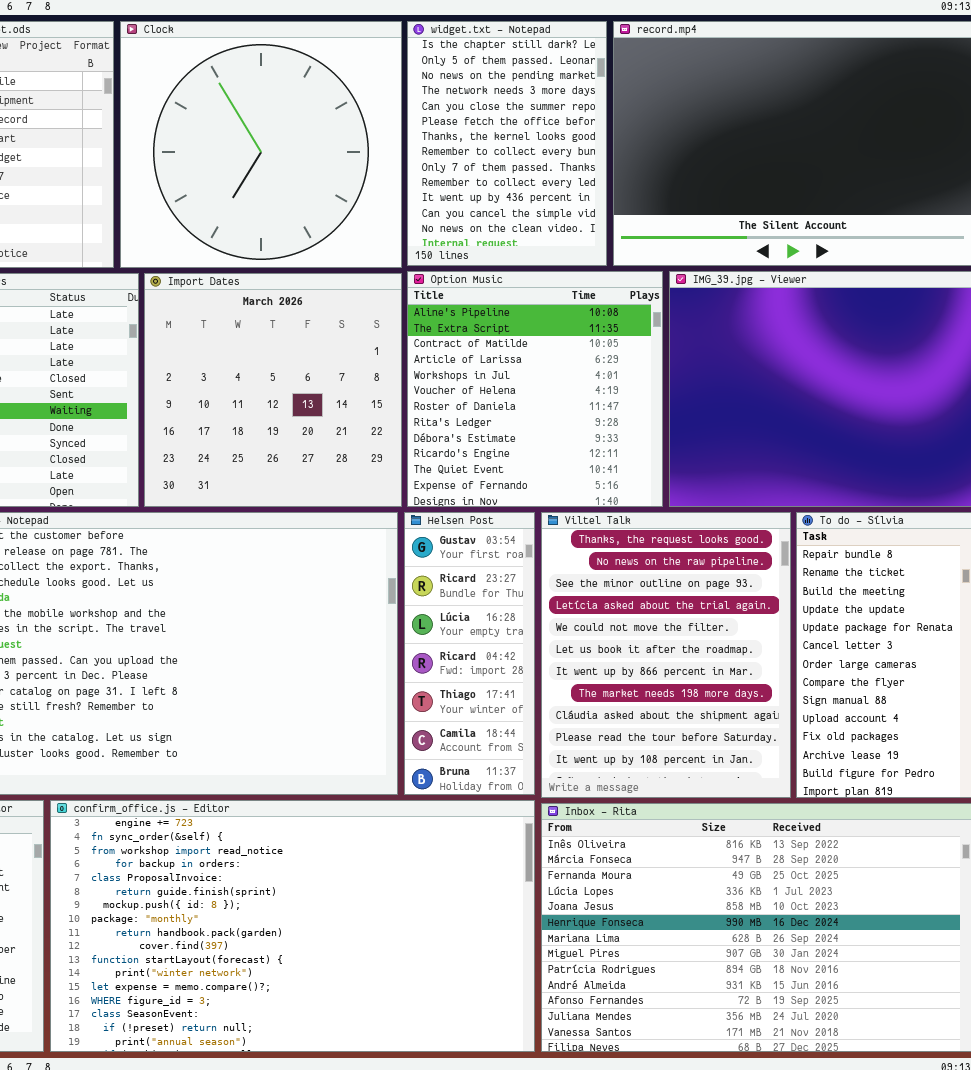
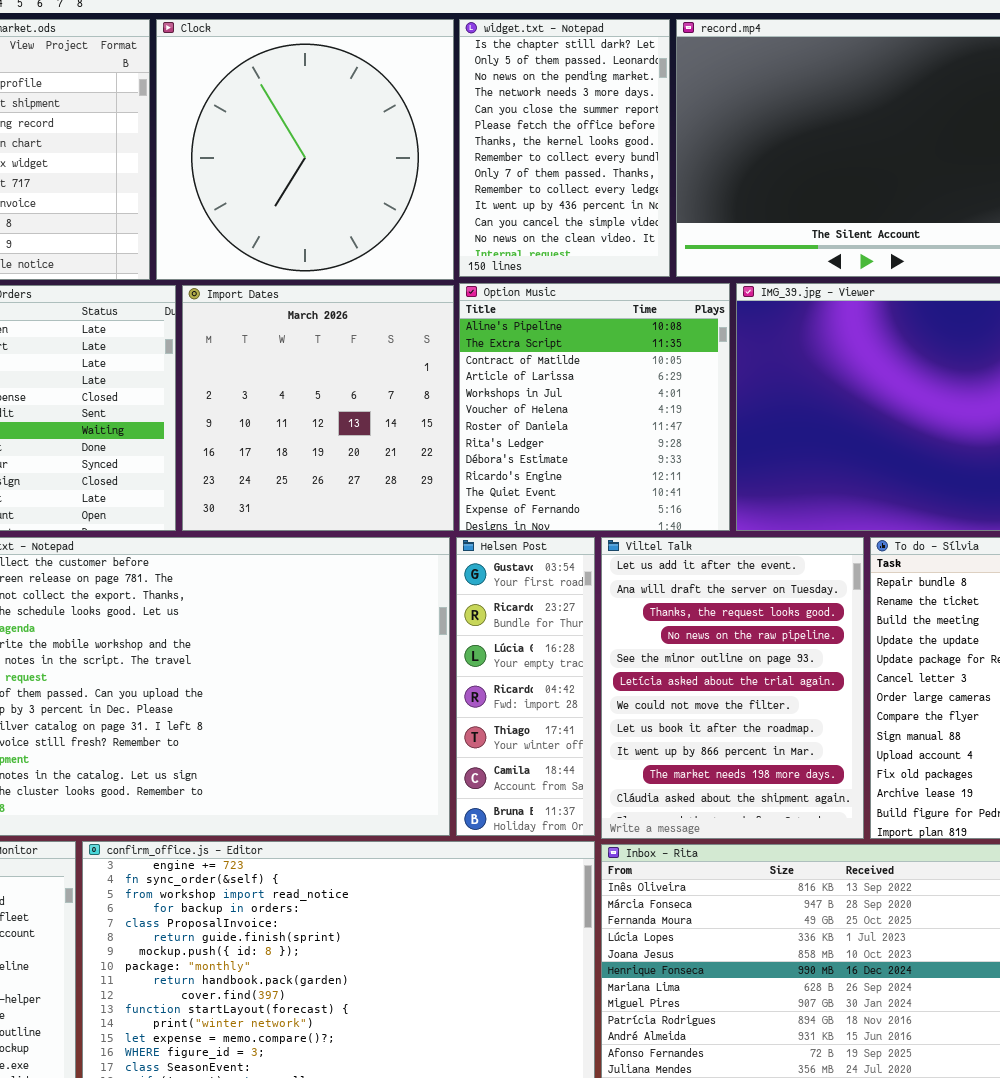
Viltel Talk: [541,512,791,798] -> [601,537,864,839], scrolled up 2 rows

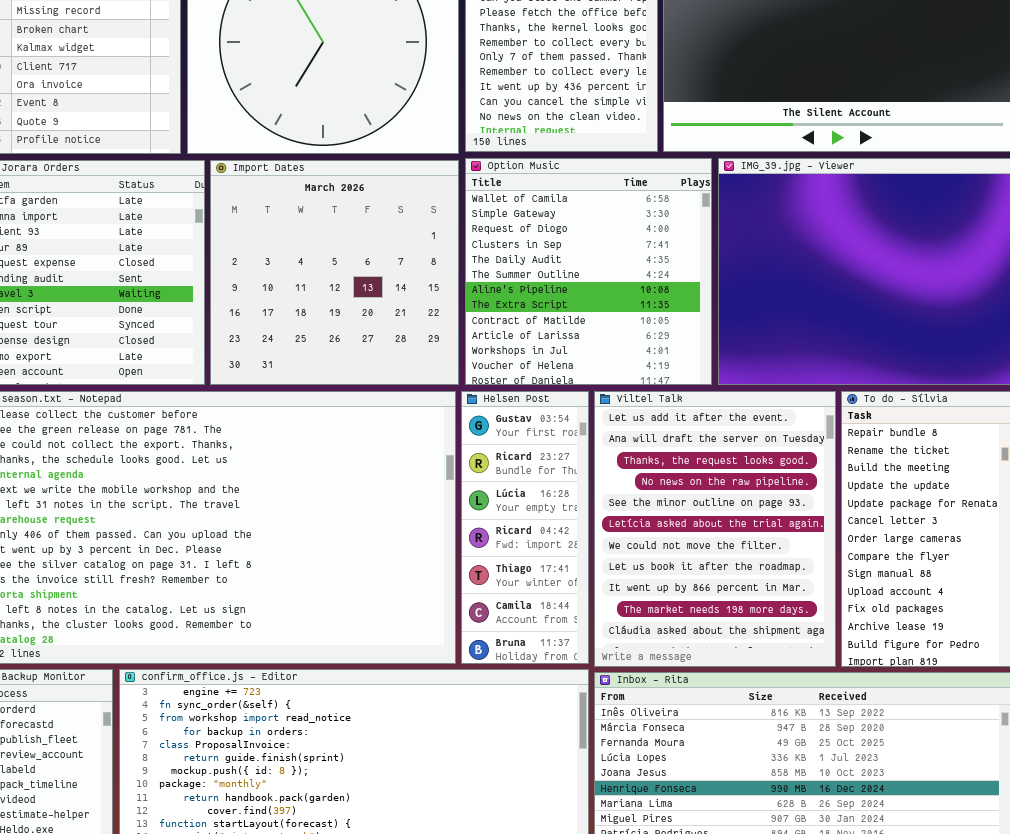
Option Music: [459,283,730,531] -> [465,158,712,385], scrolled up 6 rows

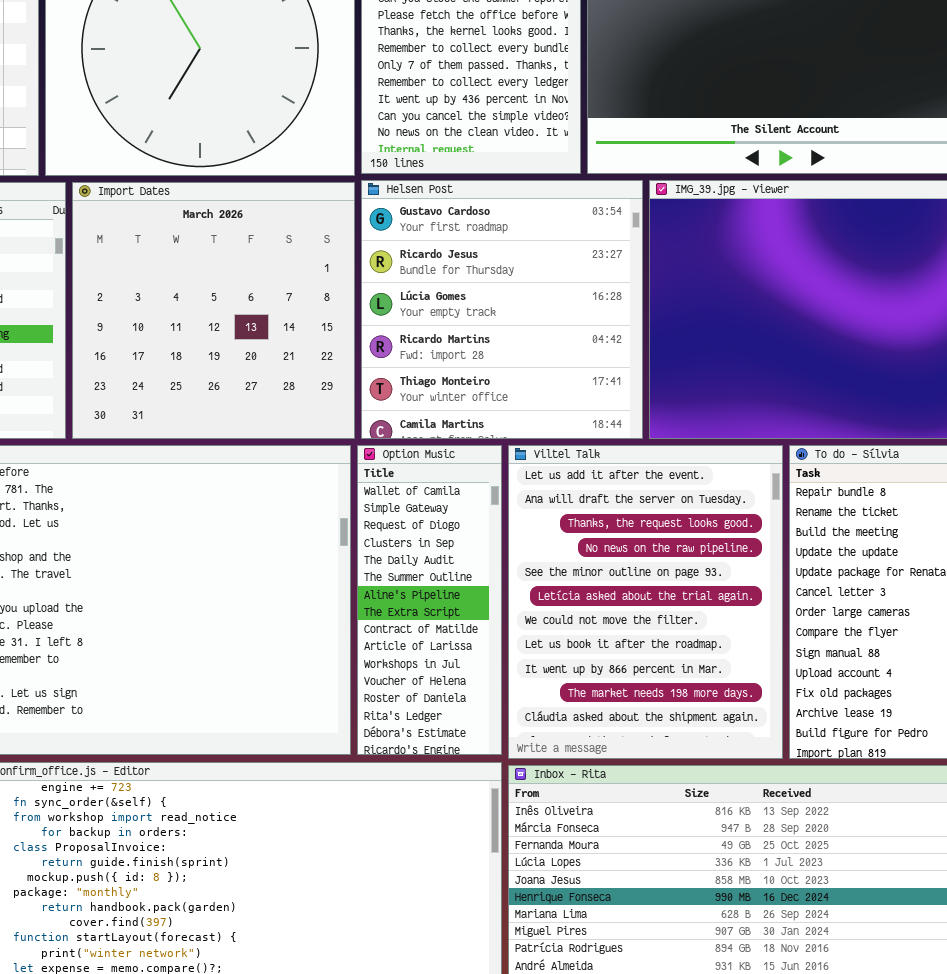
Option Music: [465,158,712,385] -> [357,445,502,755], moved, resized
Helsen Post: [461,391,589,664] -> [361,180,643,439], moved, resized

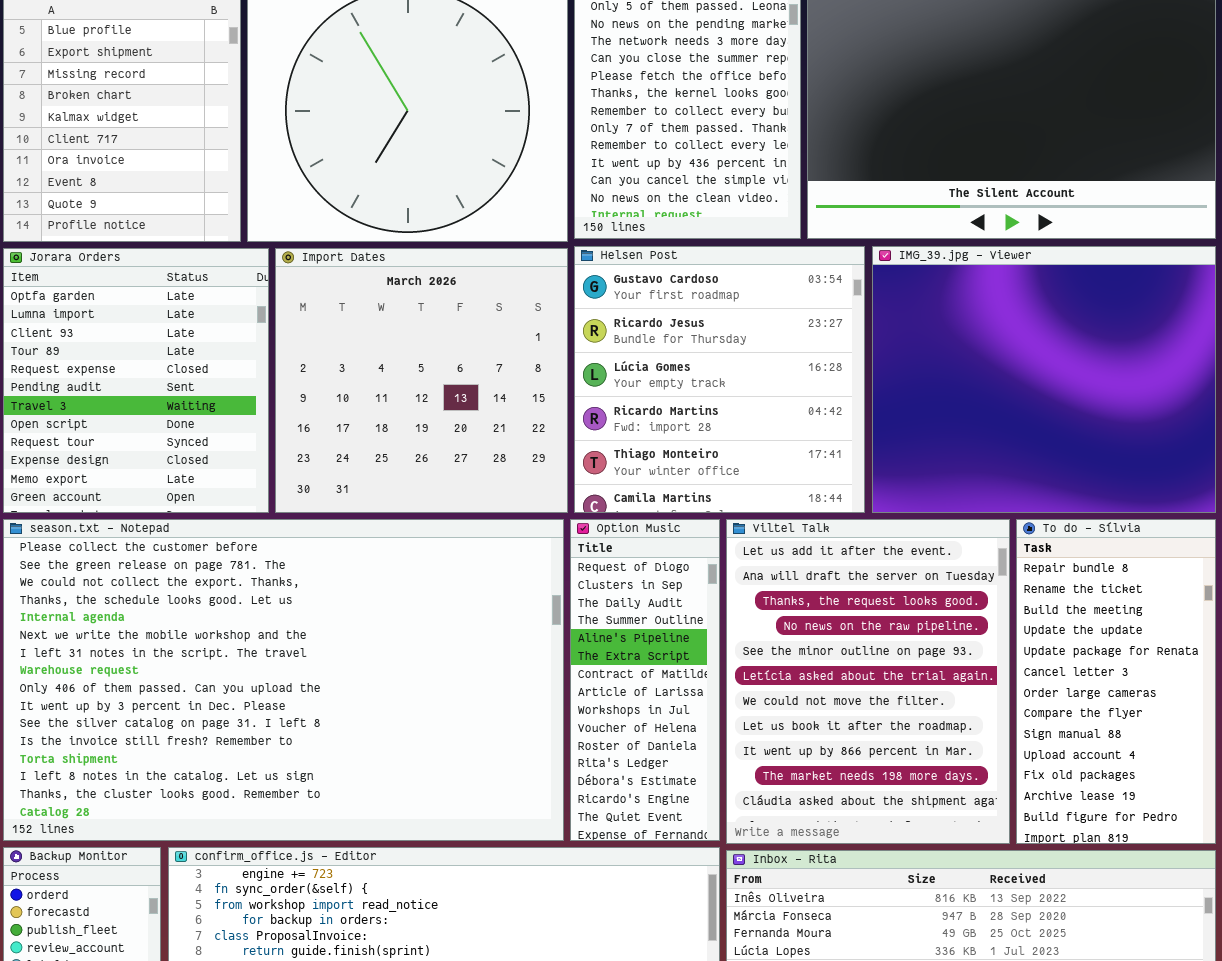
Option Music: [357,445,502,755] -> [570,519,720,841], scrolled down 2 rows

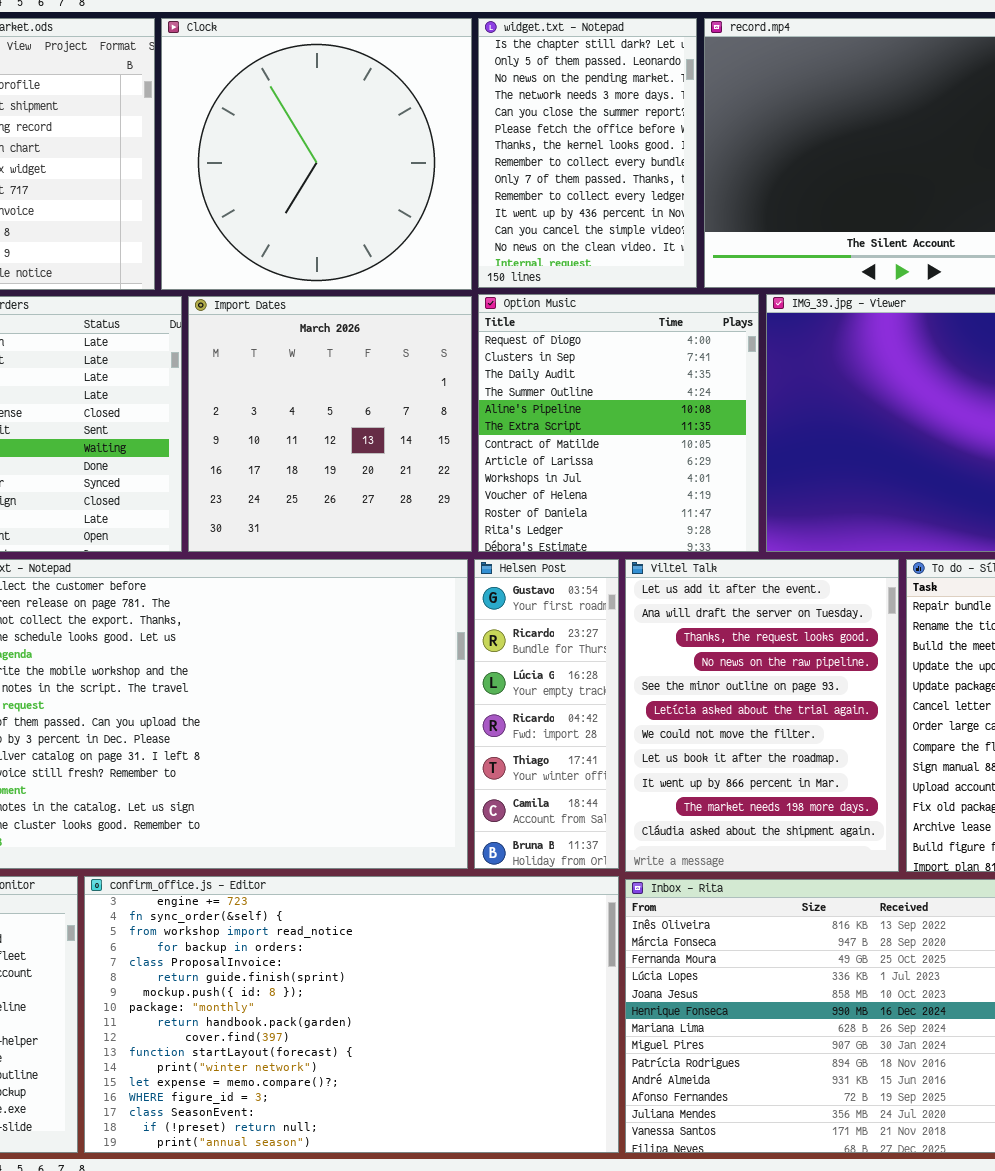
Helsen Post: [574,246,865,513] -> [474,559,619,869], moved, resized
Option Music: [570,519,720,841] -> [478,294,759,552], moved, resized

